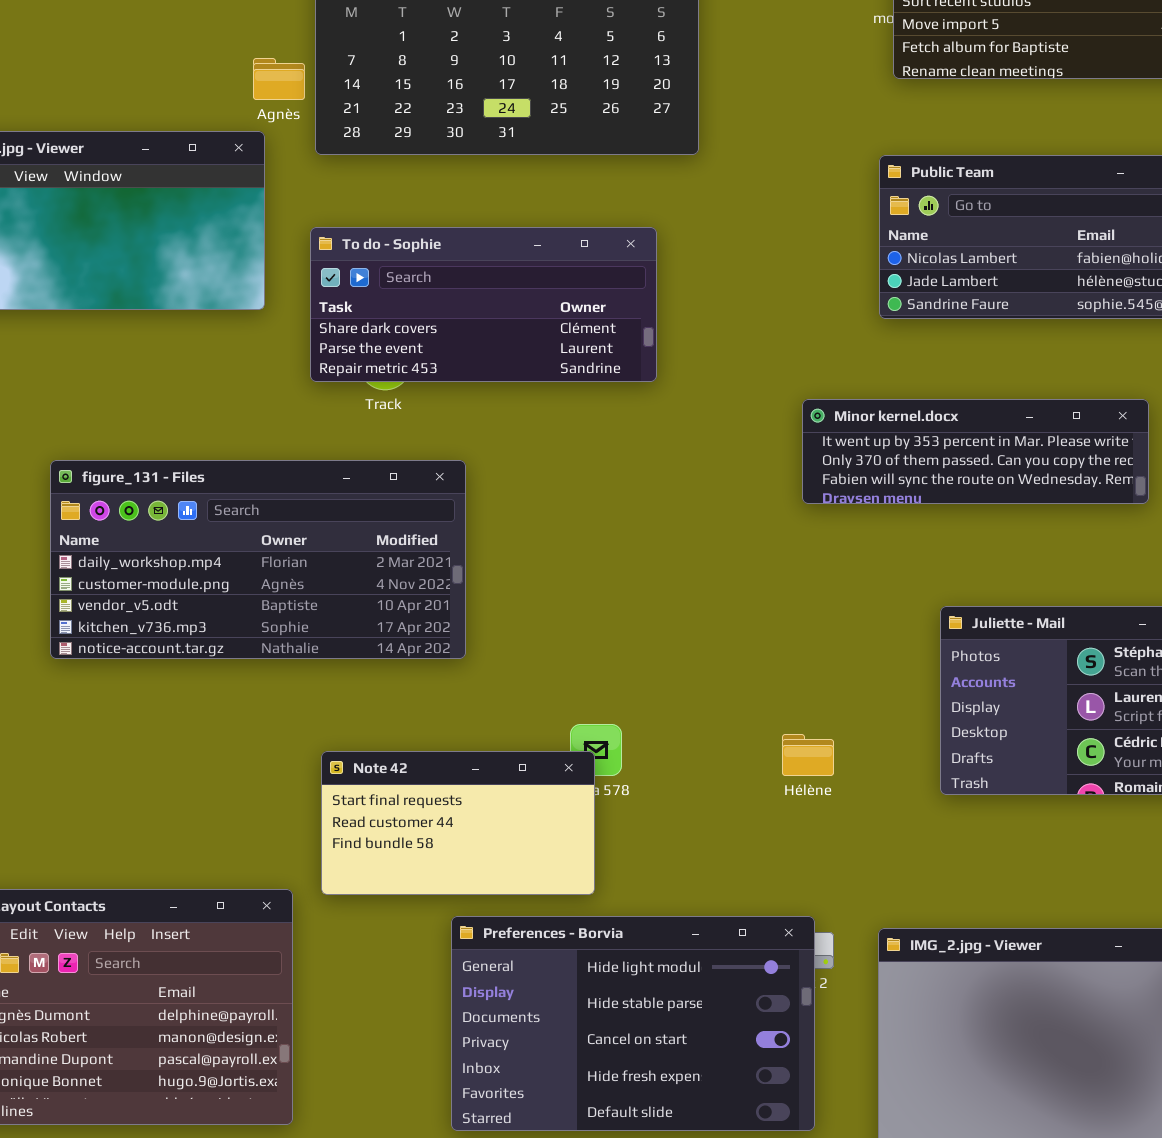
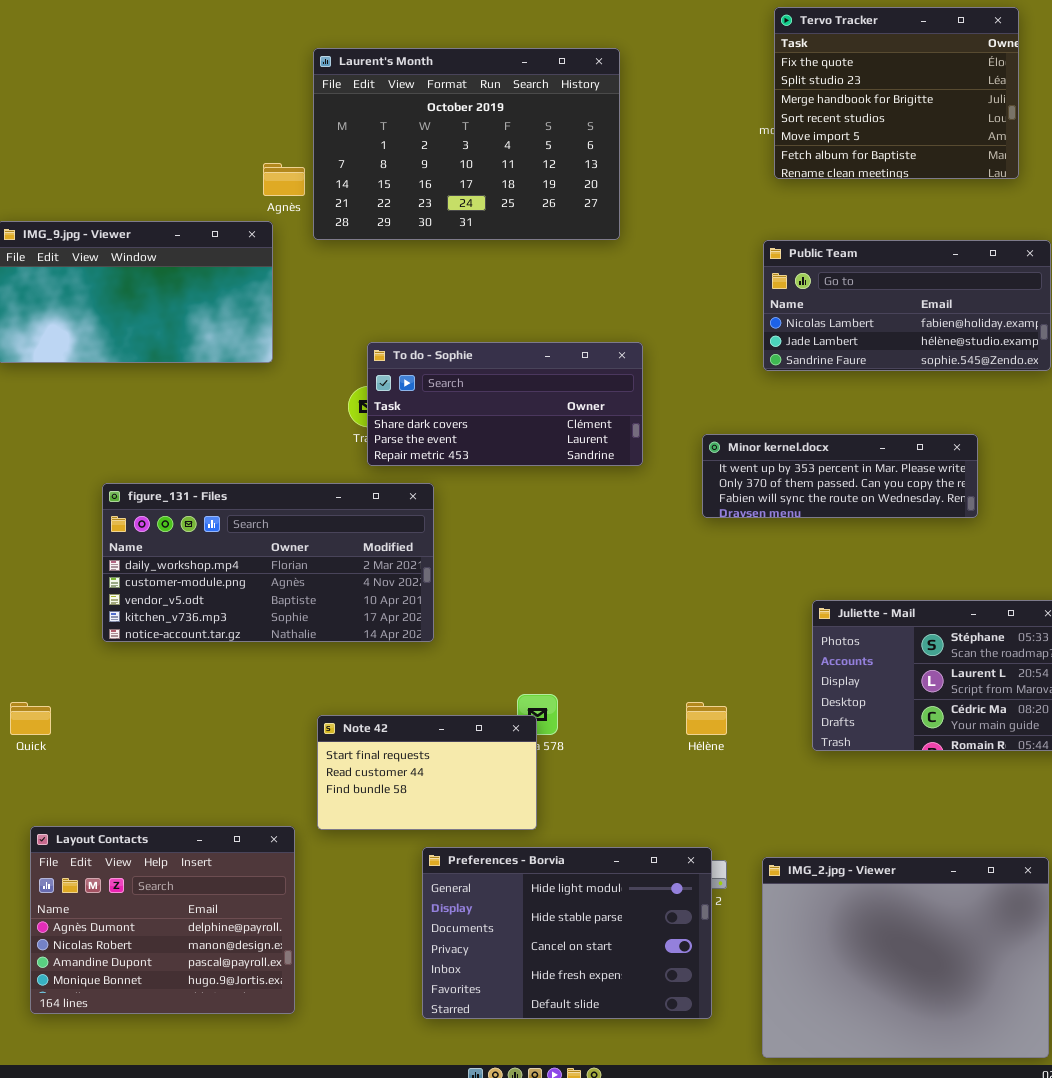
To do - Sophie: [310,227,657,382] -> [367,342,643,466], moved

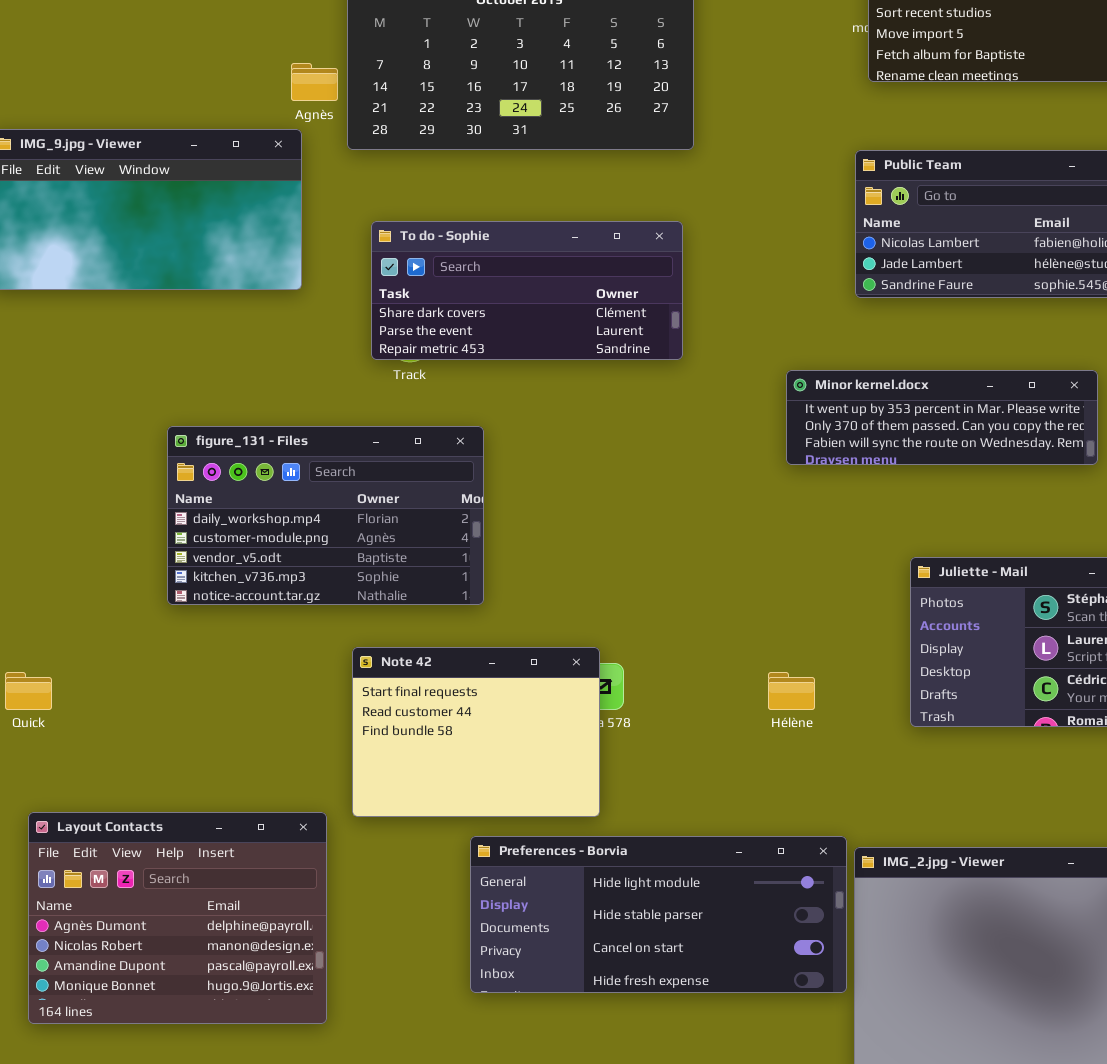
To do - Sophie: [367,342,643,466] -> [371,221,683,360], moved
figure_131 - Files: [102,483,434,642] -> [167,426,484,605], resized
Note 42: [317,715,537,830] -> [352,647,600,817], resized
Preferences - Borvia: [422,847,712,1019] -> [470,836,847,993], resized

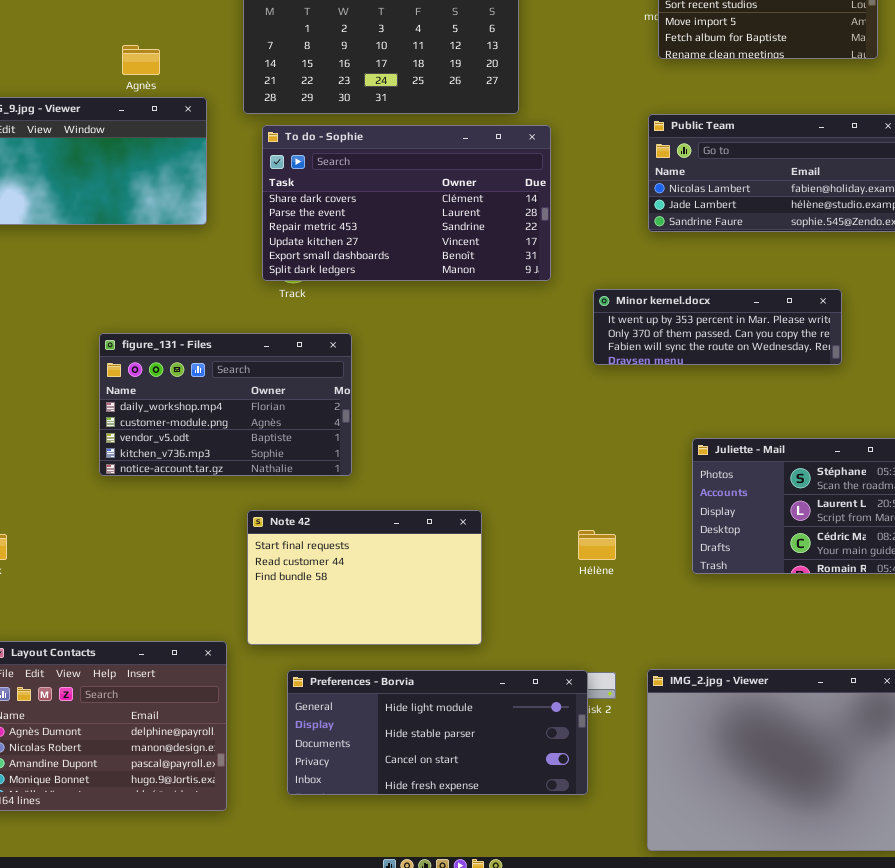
Agnès: [291,63,338,101] -> [122,45,160,75], moved
To do - Sophie: [371,221,683,360] -> [262,125,551,281], resized
Note 42: [352,647,600,817] -> [247,510,482,645], resized
Preferences - Borvia: [470,836,847,993] -> [287,670,588,795], moved

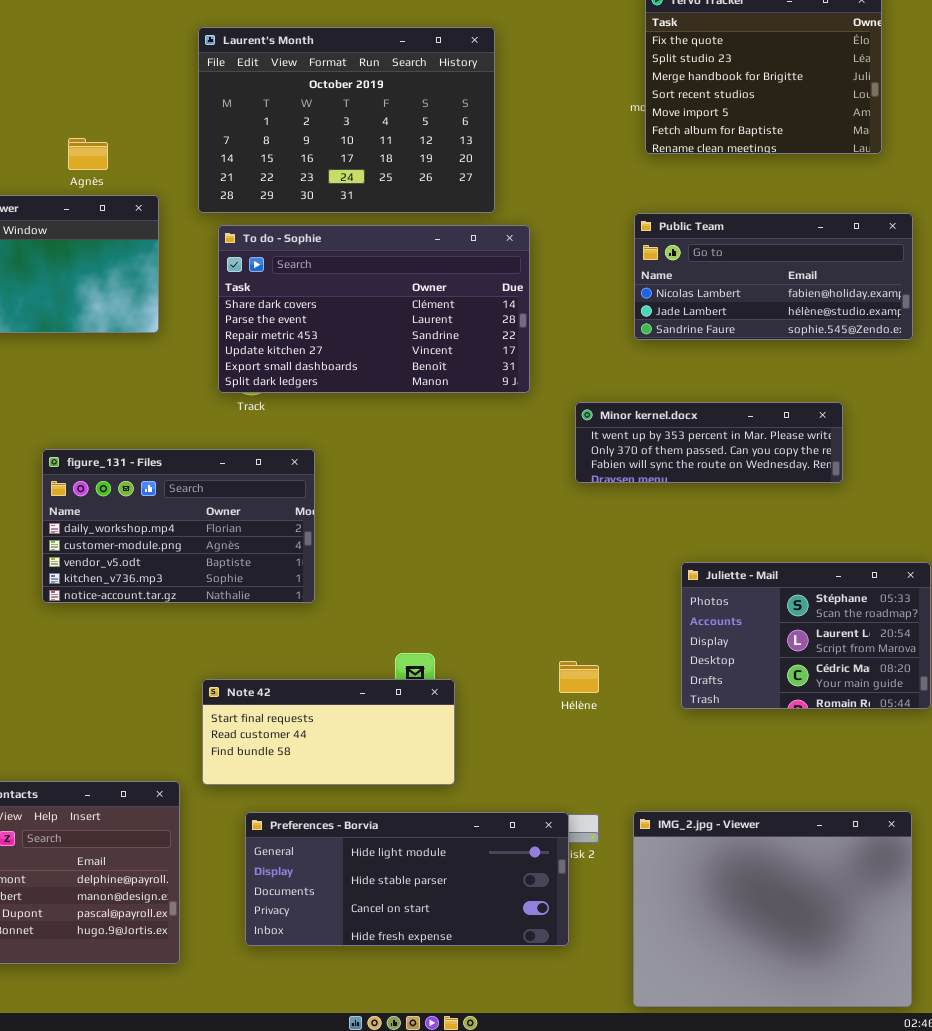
Note 42: [247,510,482,645] -> [202,679,455,785], resized

